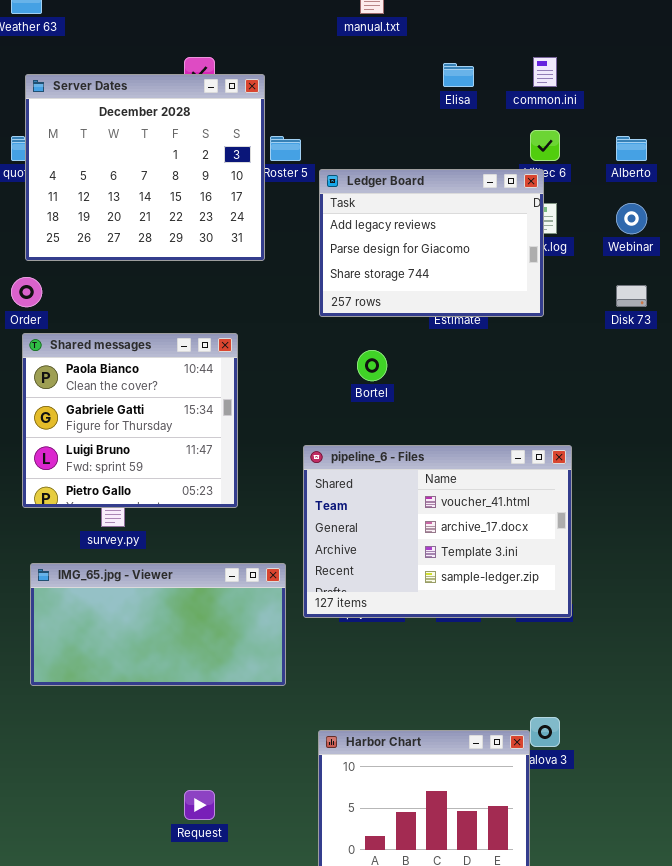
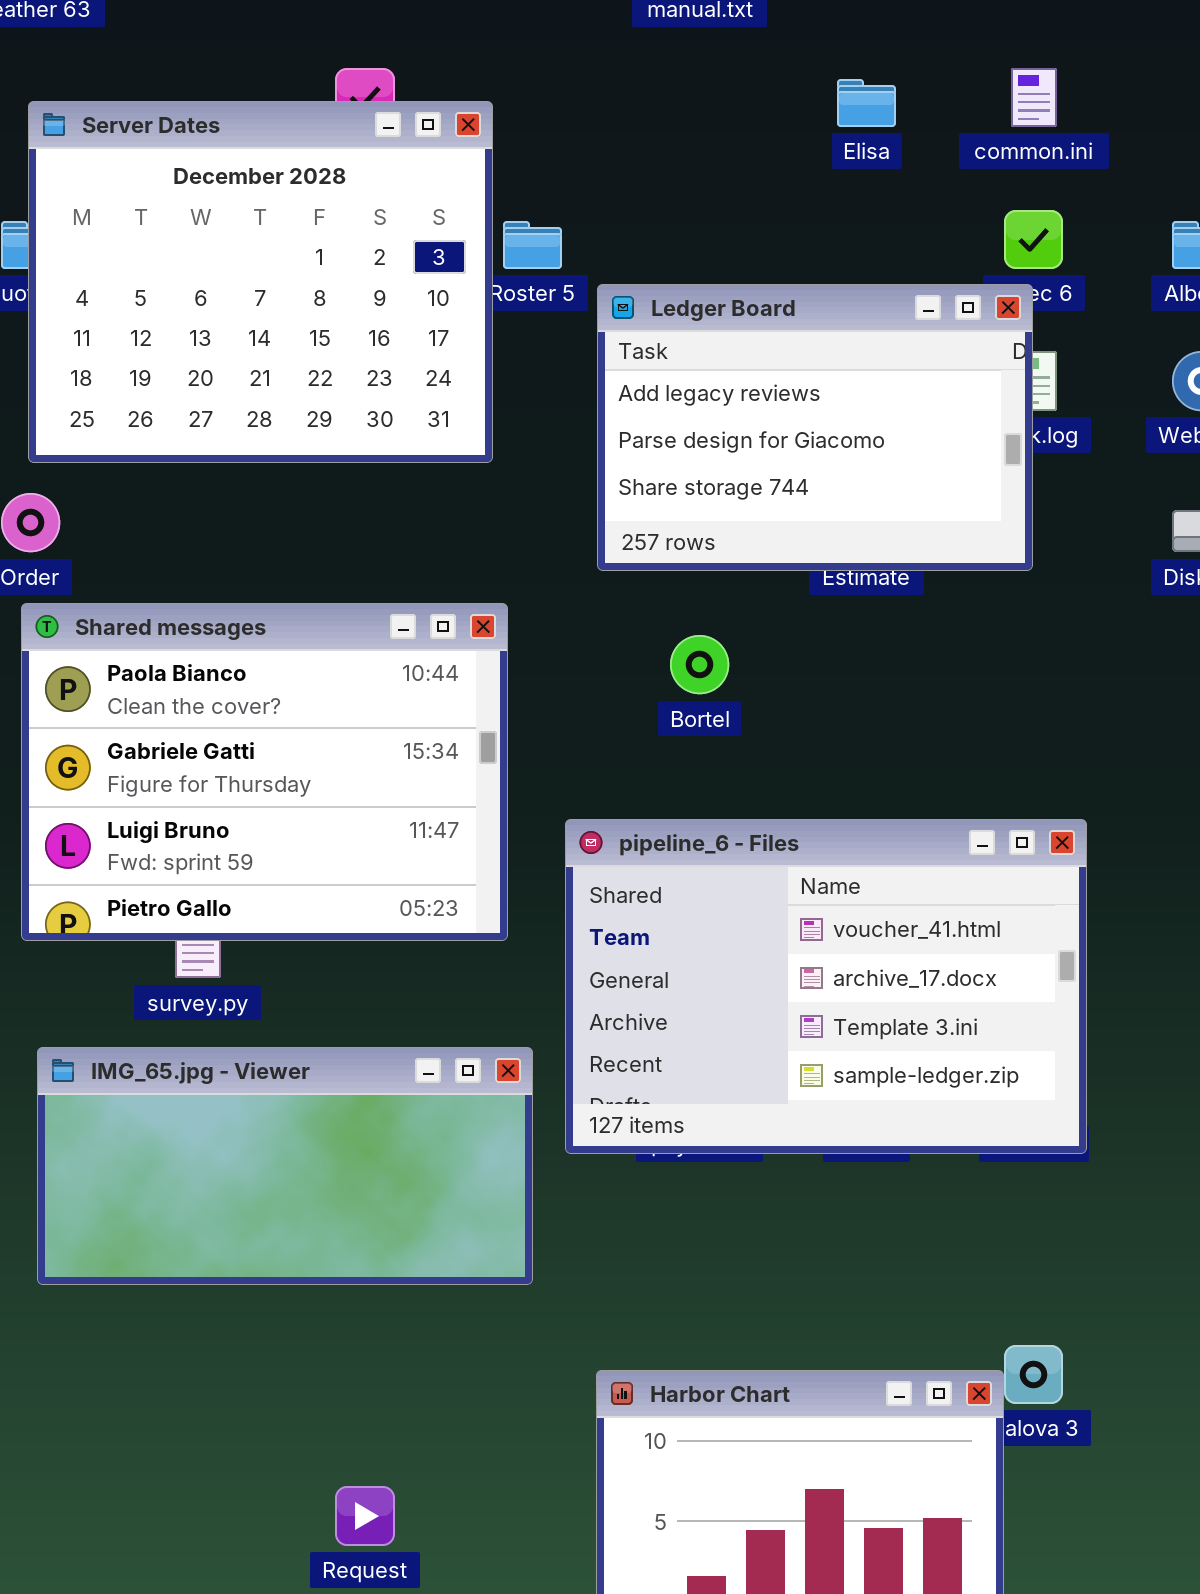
Shared messages: [22,333,238,508] -> [21,603,508,941], resized

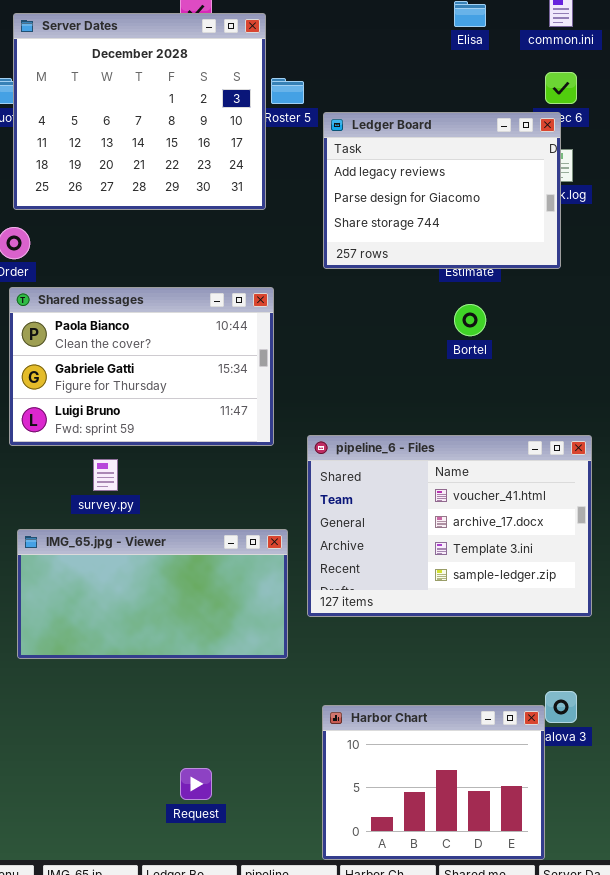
Shared messages: [21,603,508,941] -> [9,287,274,446], resized
Bortel: [670,635,729,694] -> [454,304,486,336], moved
pipeline_6 - Files: [565,819,1087,1154] -> [307,435,592,617], moved

